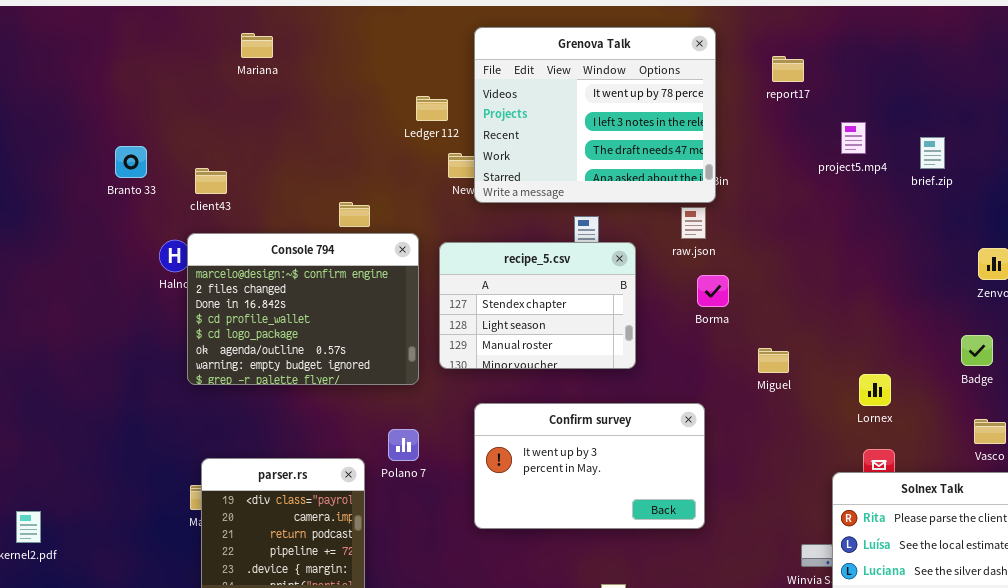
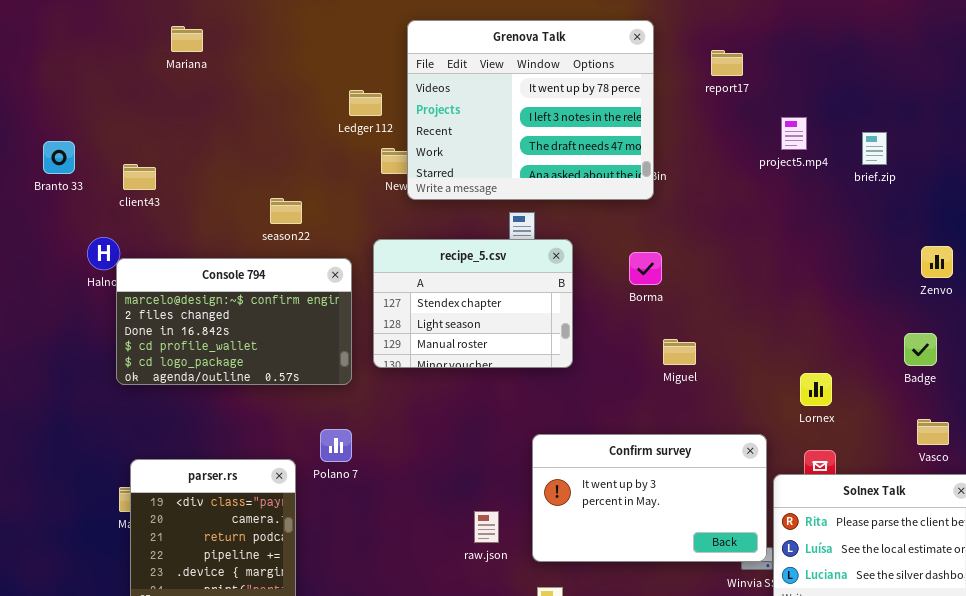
raw.json: [681,207,706,239] -> [474,511,499,543], moved
Console 794: [187,233,419,385] -> [116,258,352,385], resized
Borma: [697,275,729,307] -> [629,252,662,285], moved
Miguel: [758,348,789,373] -> [663,339,696,365], moved
Confirm survey: [474,403,705,529] -> [532,434,767,562], moved

